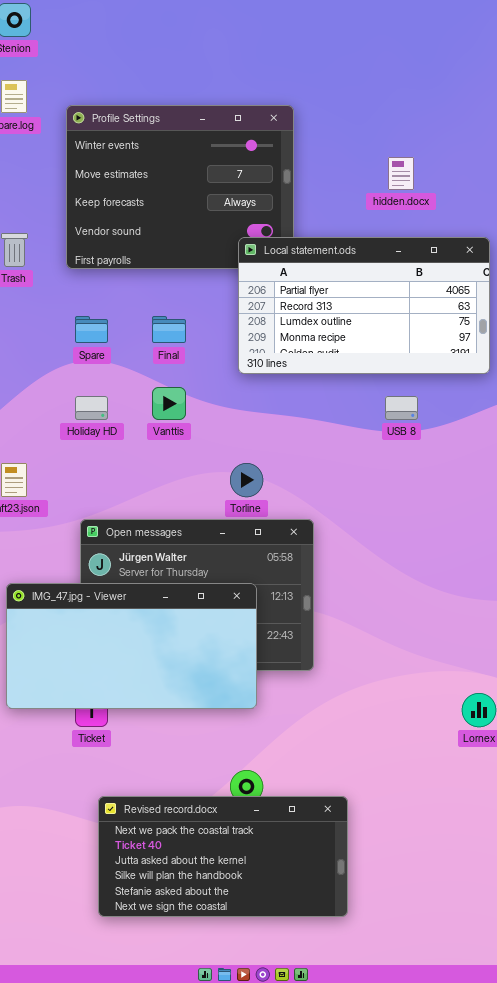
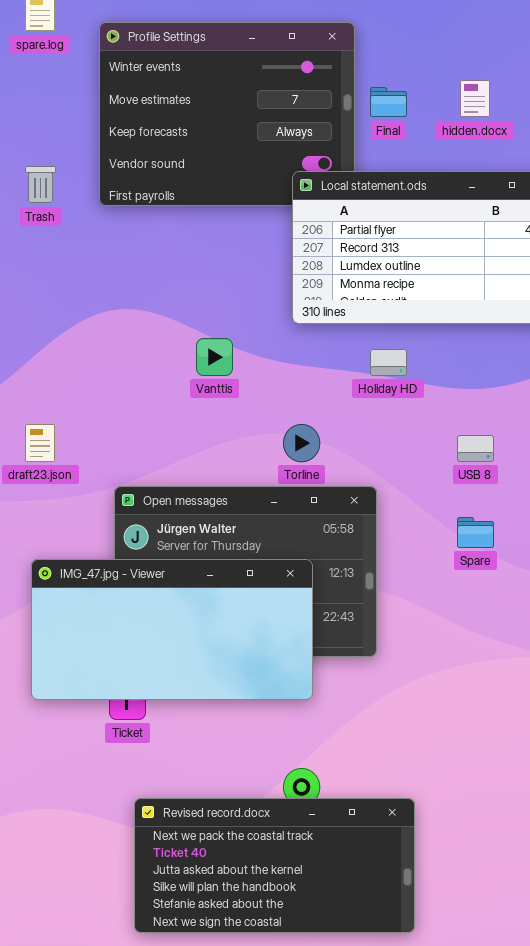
Spare: [75,316,108,343] -> [457,517,494,548], moved
Final: [152,316,186,343] -> [370,87,407,117], moved
Holiday HD: [75,396,108,420] -> [370,349,407,376], moved
USB 8: [385,396,418,420] -> [457,435,494,462], moved

